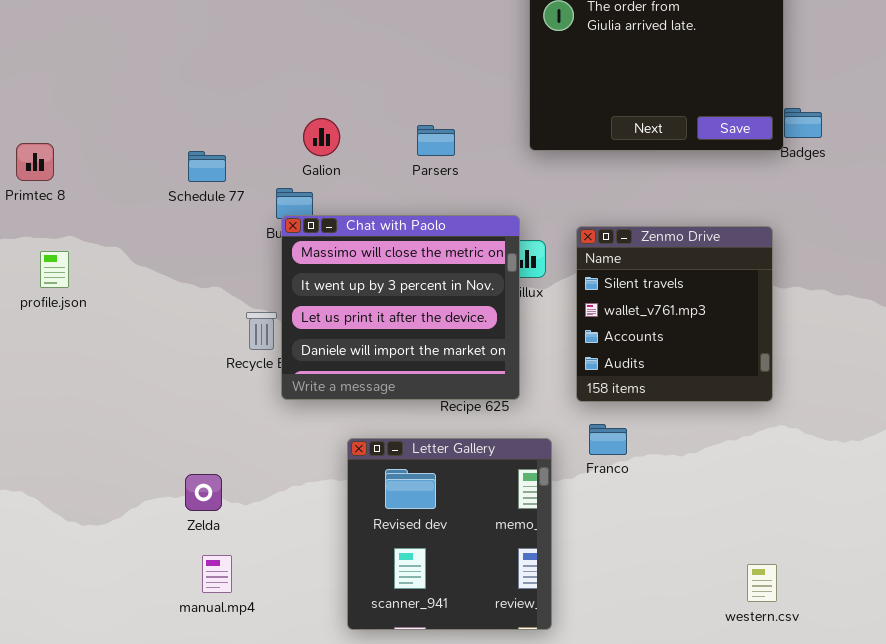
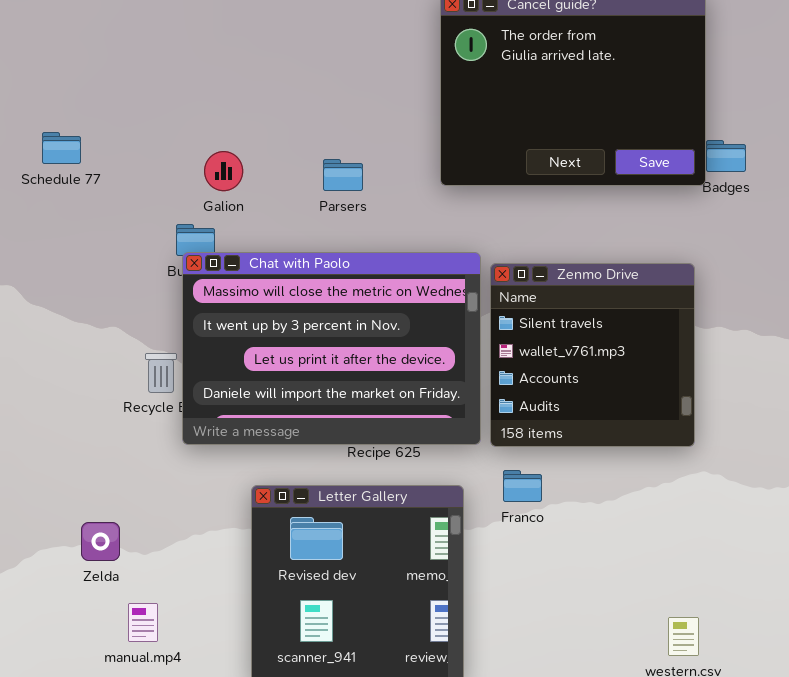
Schedule 77: [188,151,226,182] -> [42,132,81,164], moved
Chat with Paolo: [281,215,520,400] -> [182,252,481,445], resized
manual.mp4: [202,555,232,593] -> [128,603,158,642], moved

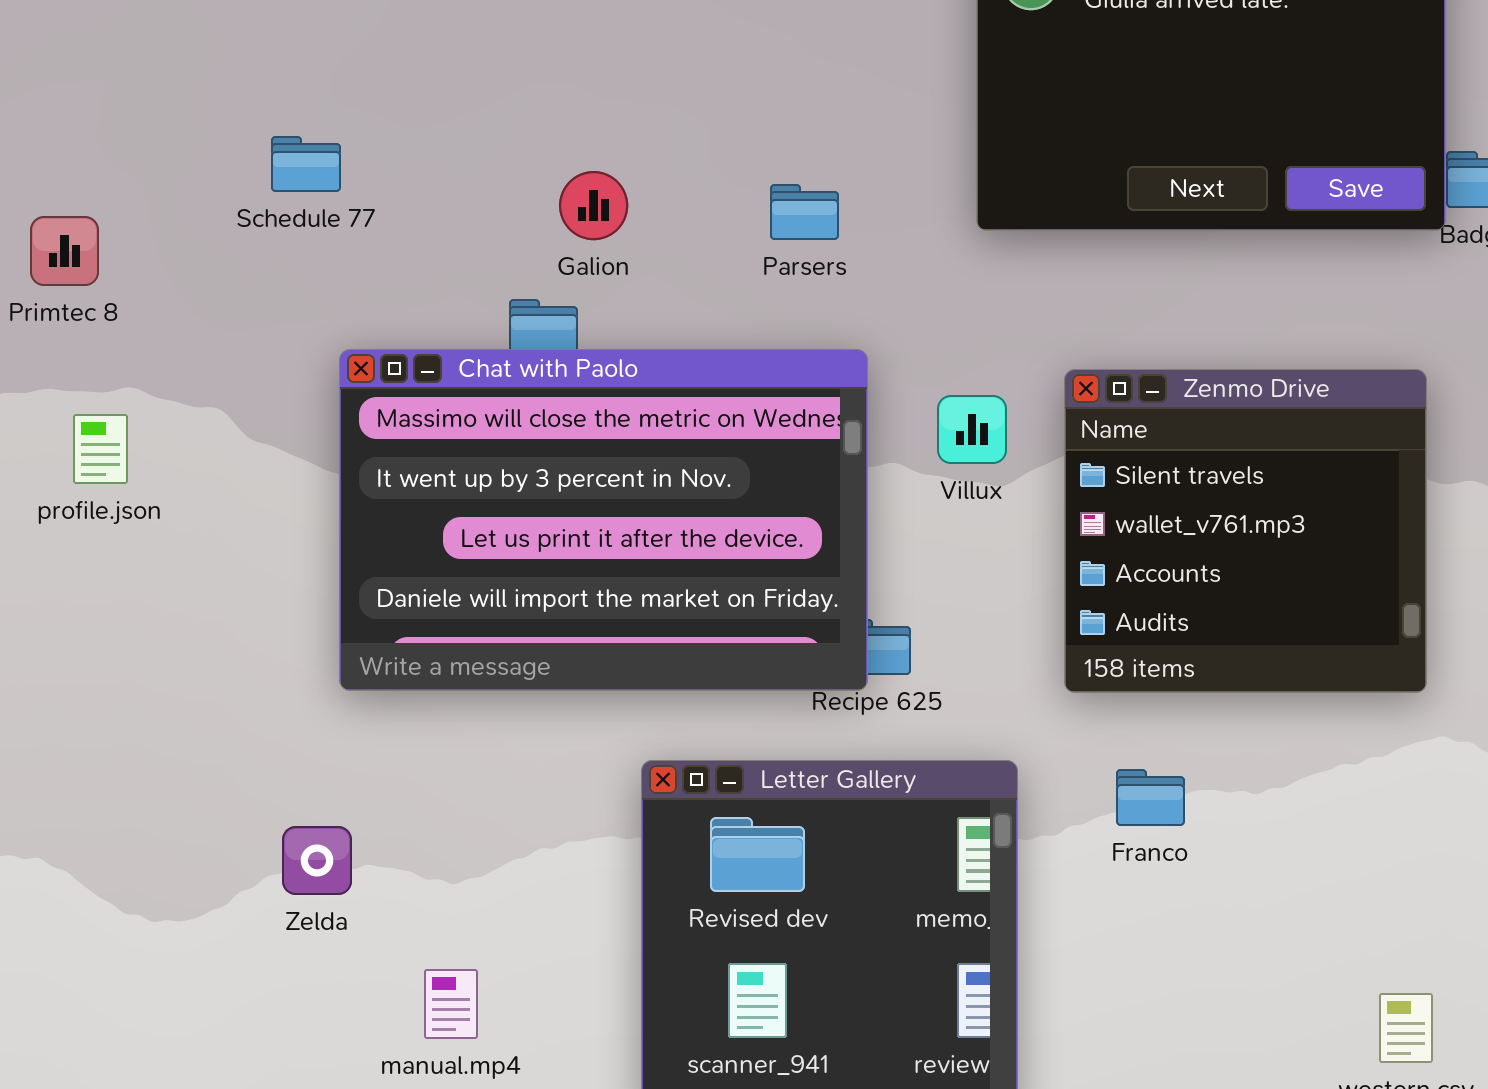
Chat with Paolo: [182,252,481,445] -> [339,349,868,691], moved
Franco: [503,470,542,502] -> [1116,769,1185,826], moved
Zelda: [81,522,120,561] -> [282,826,352,895], moved

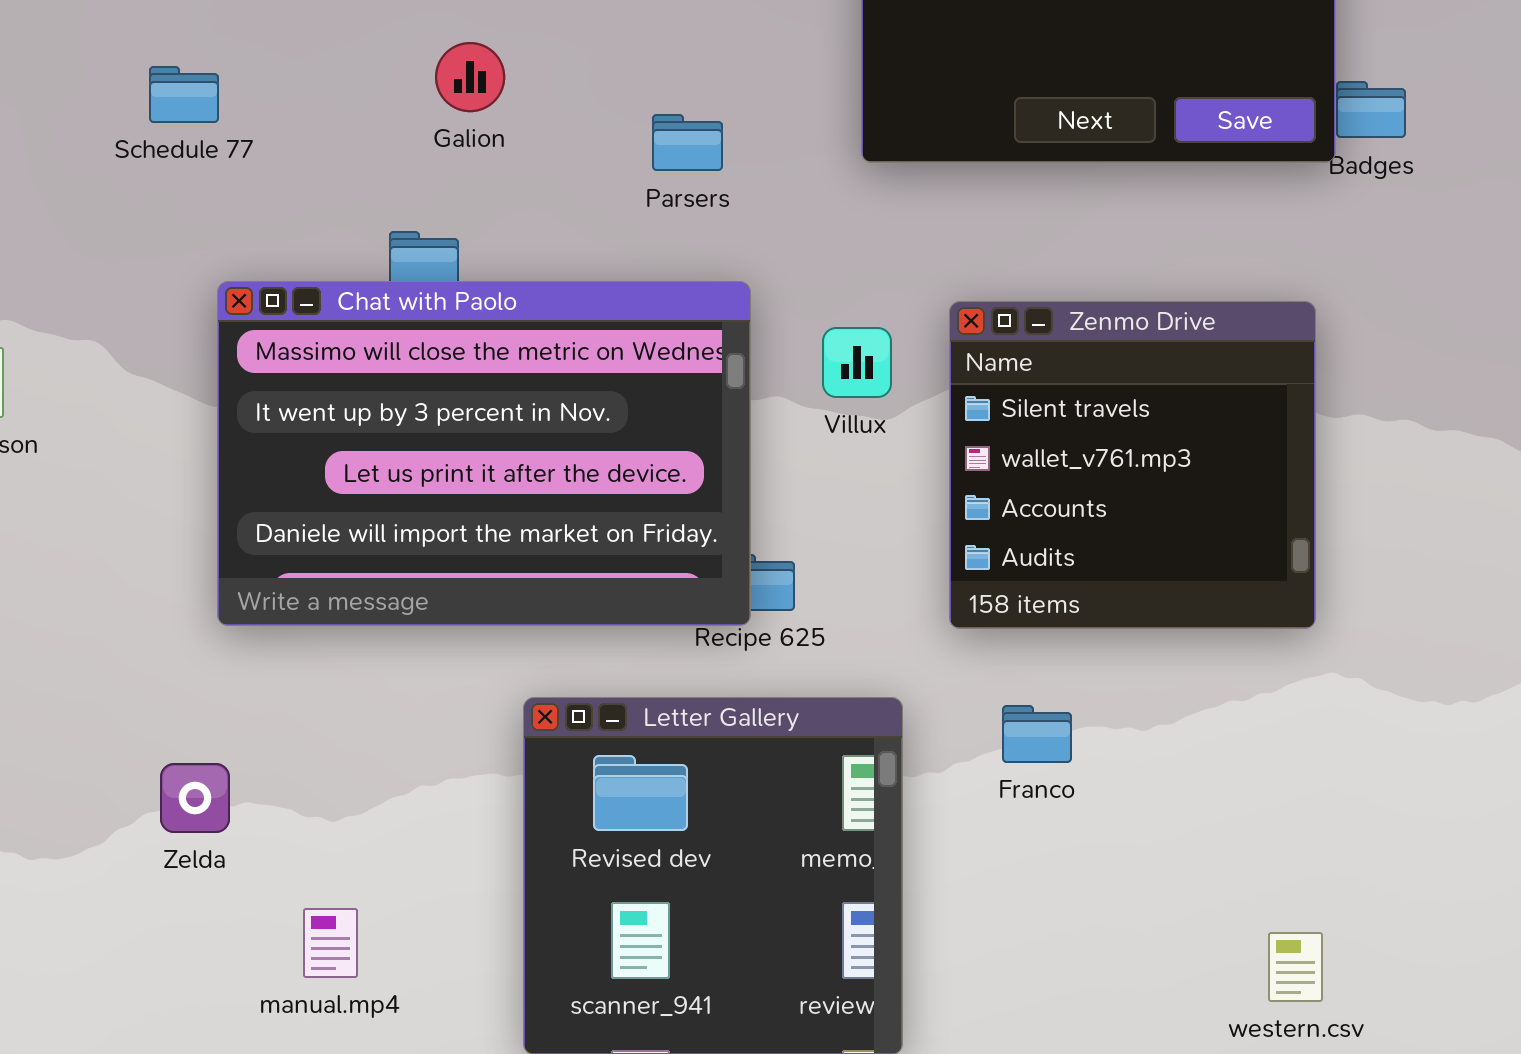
Galion: [559,171,628,240] -> [435,42,505,112], moved

